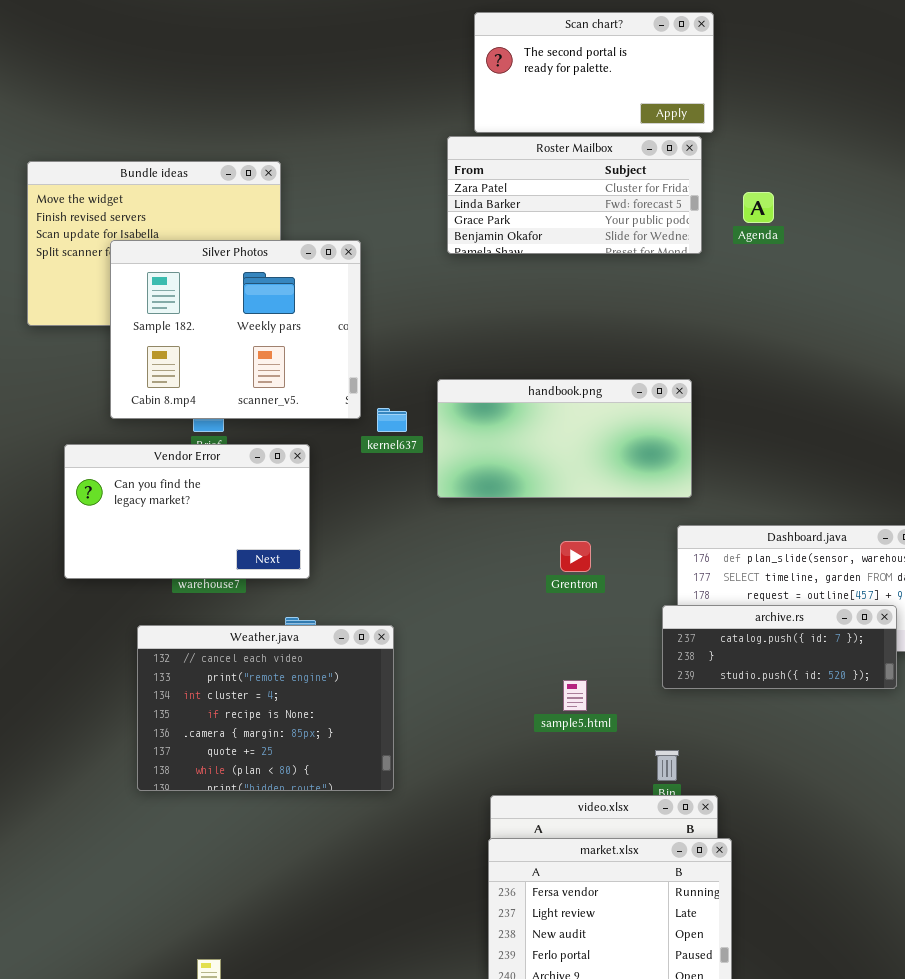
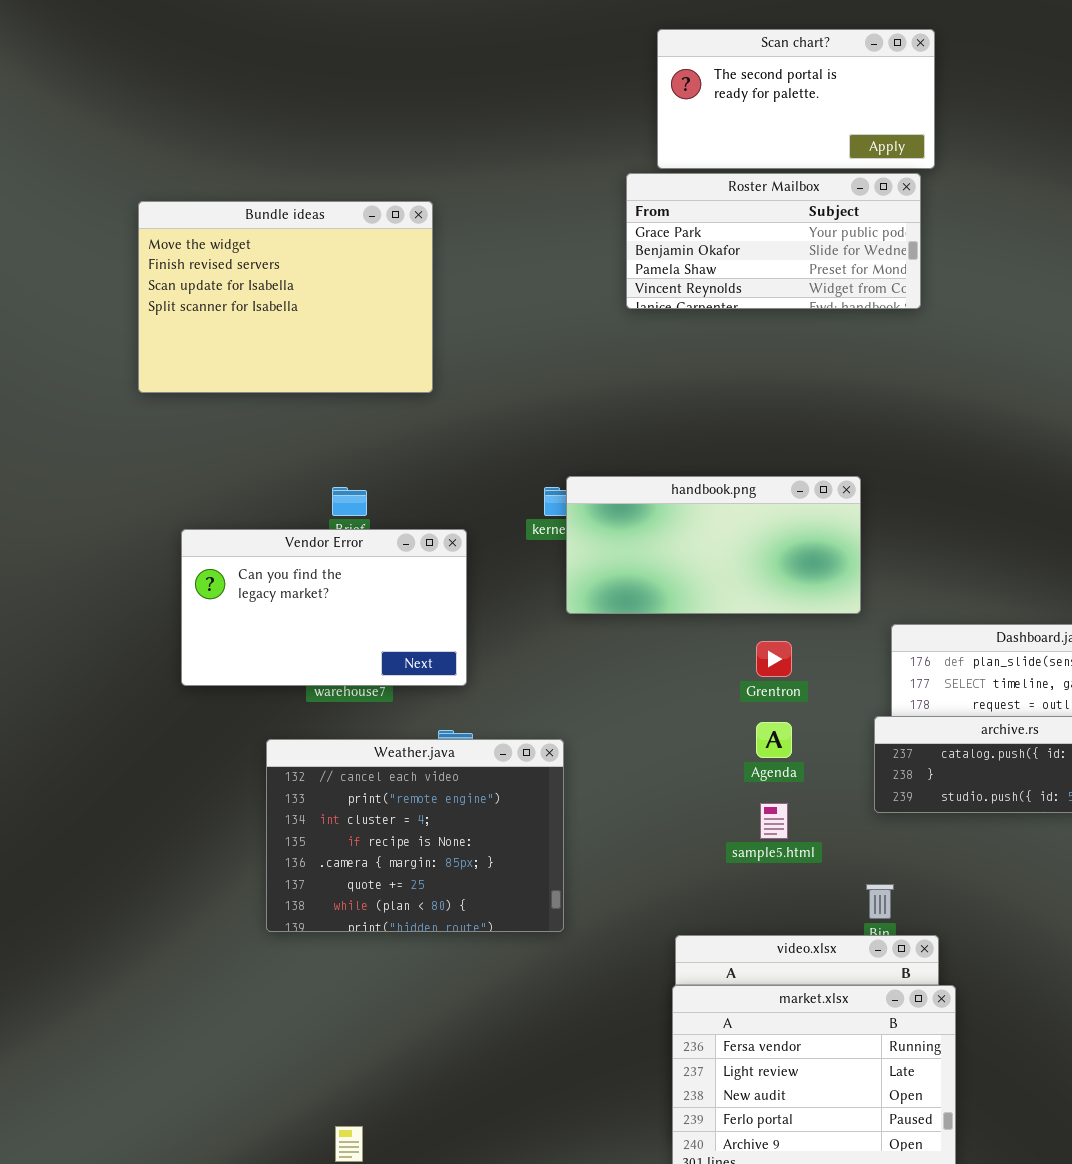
Roster Mailbox: [447,136,702,254] -> [626,173,921,309], scrolled down 2 rows
Agenda: [743,192,774,223] -> [756,722,792,758], moved
Silver Photos: [110,240,361,419] -> none, closed
handbook.png: [437,379,692,498] -> [566,476,861,614], moved

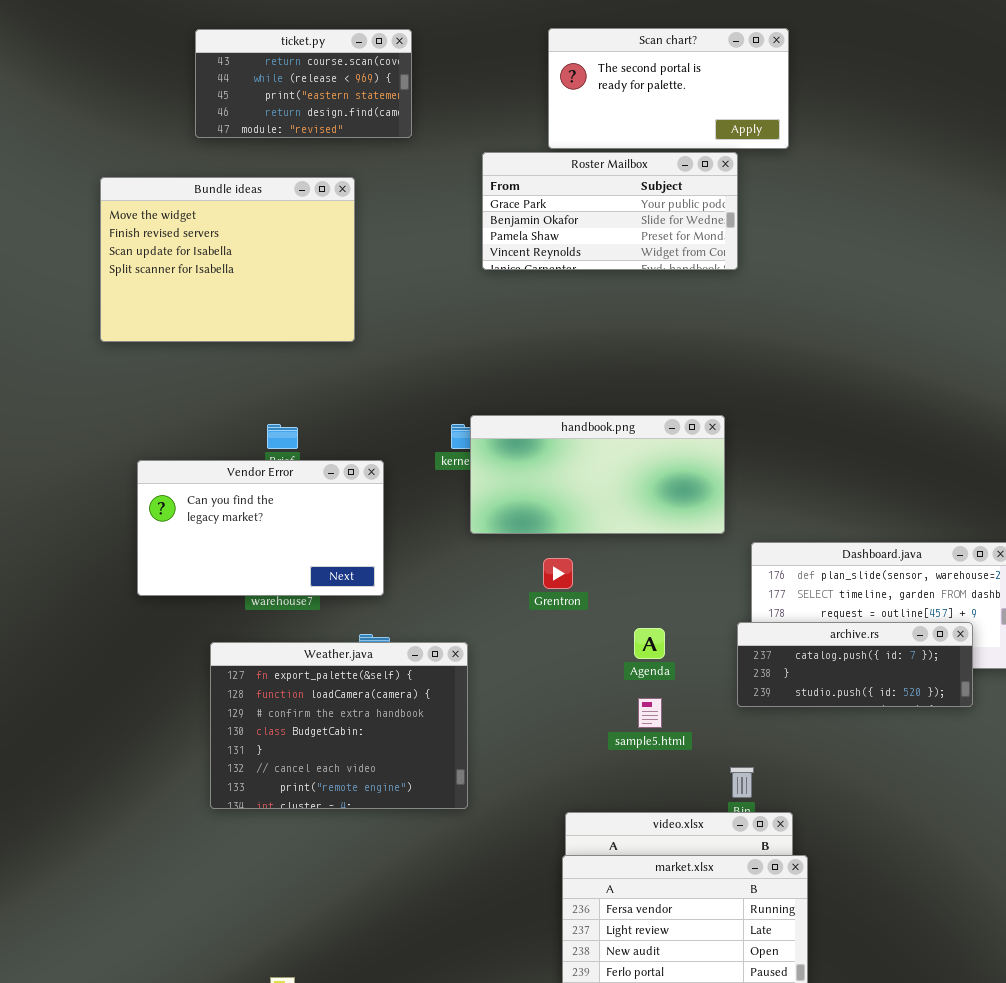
ticket.py: none -> [195,29,412,138], opened
Roster Mailbox: [626,173,921,309] -> [482,152,738,270], moved
Grentron: [756,641,792,677] -> [543,558,573,589], moved
Weather.java: [266,739,564,932] -> [210,642,468,809], scrolled up 5 rows

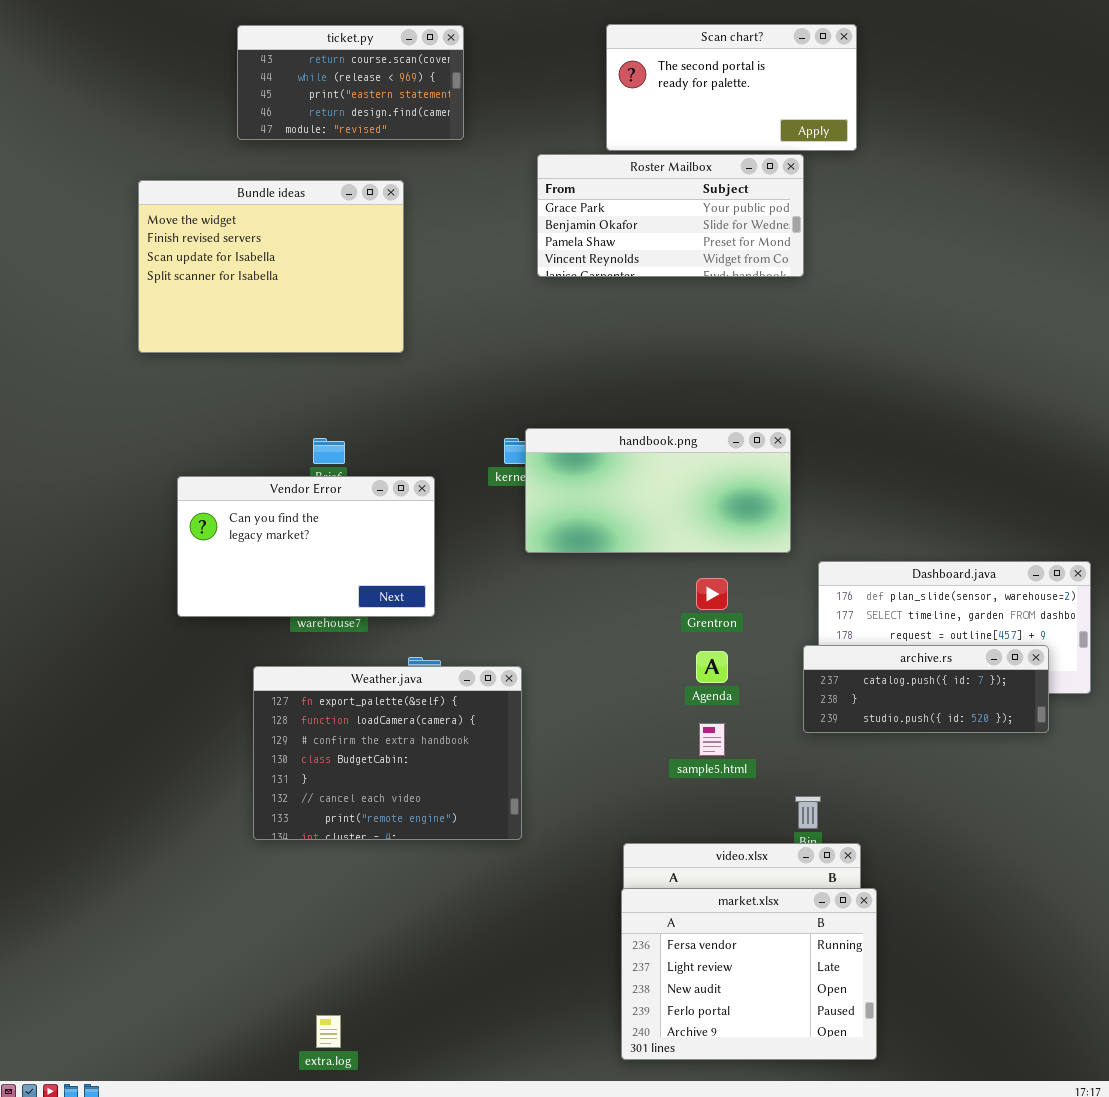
Grentron: [543,558,573,589] -> [696,578,728,610], moved

